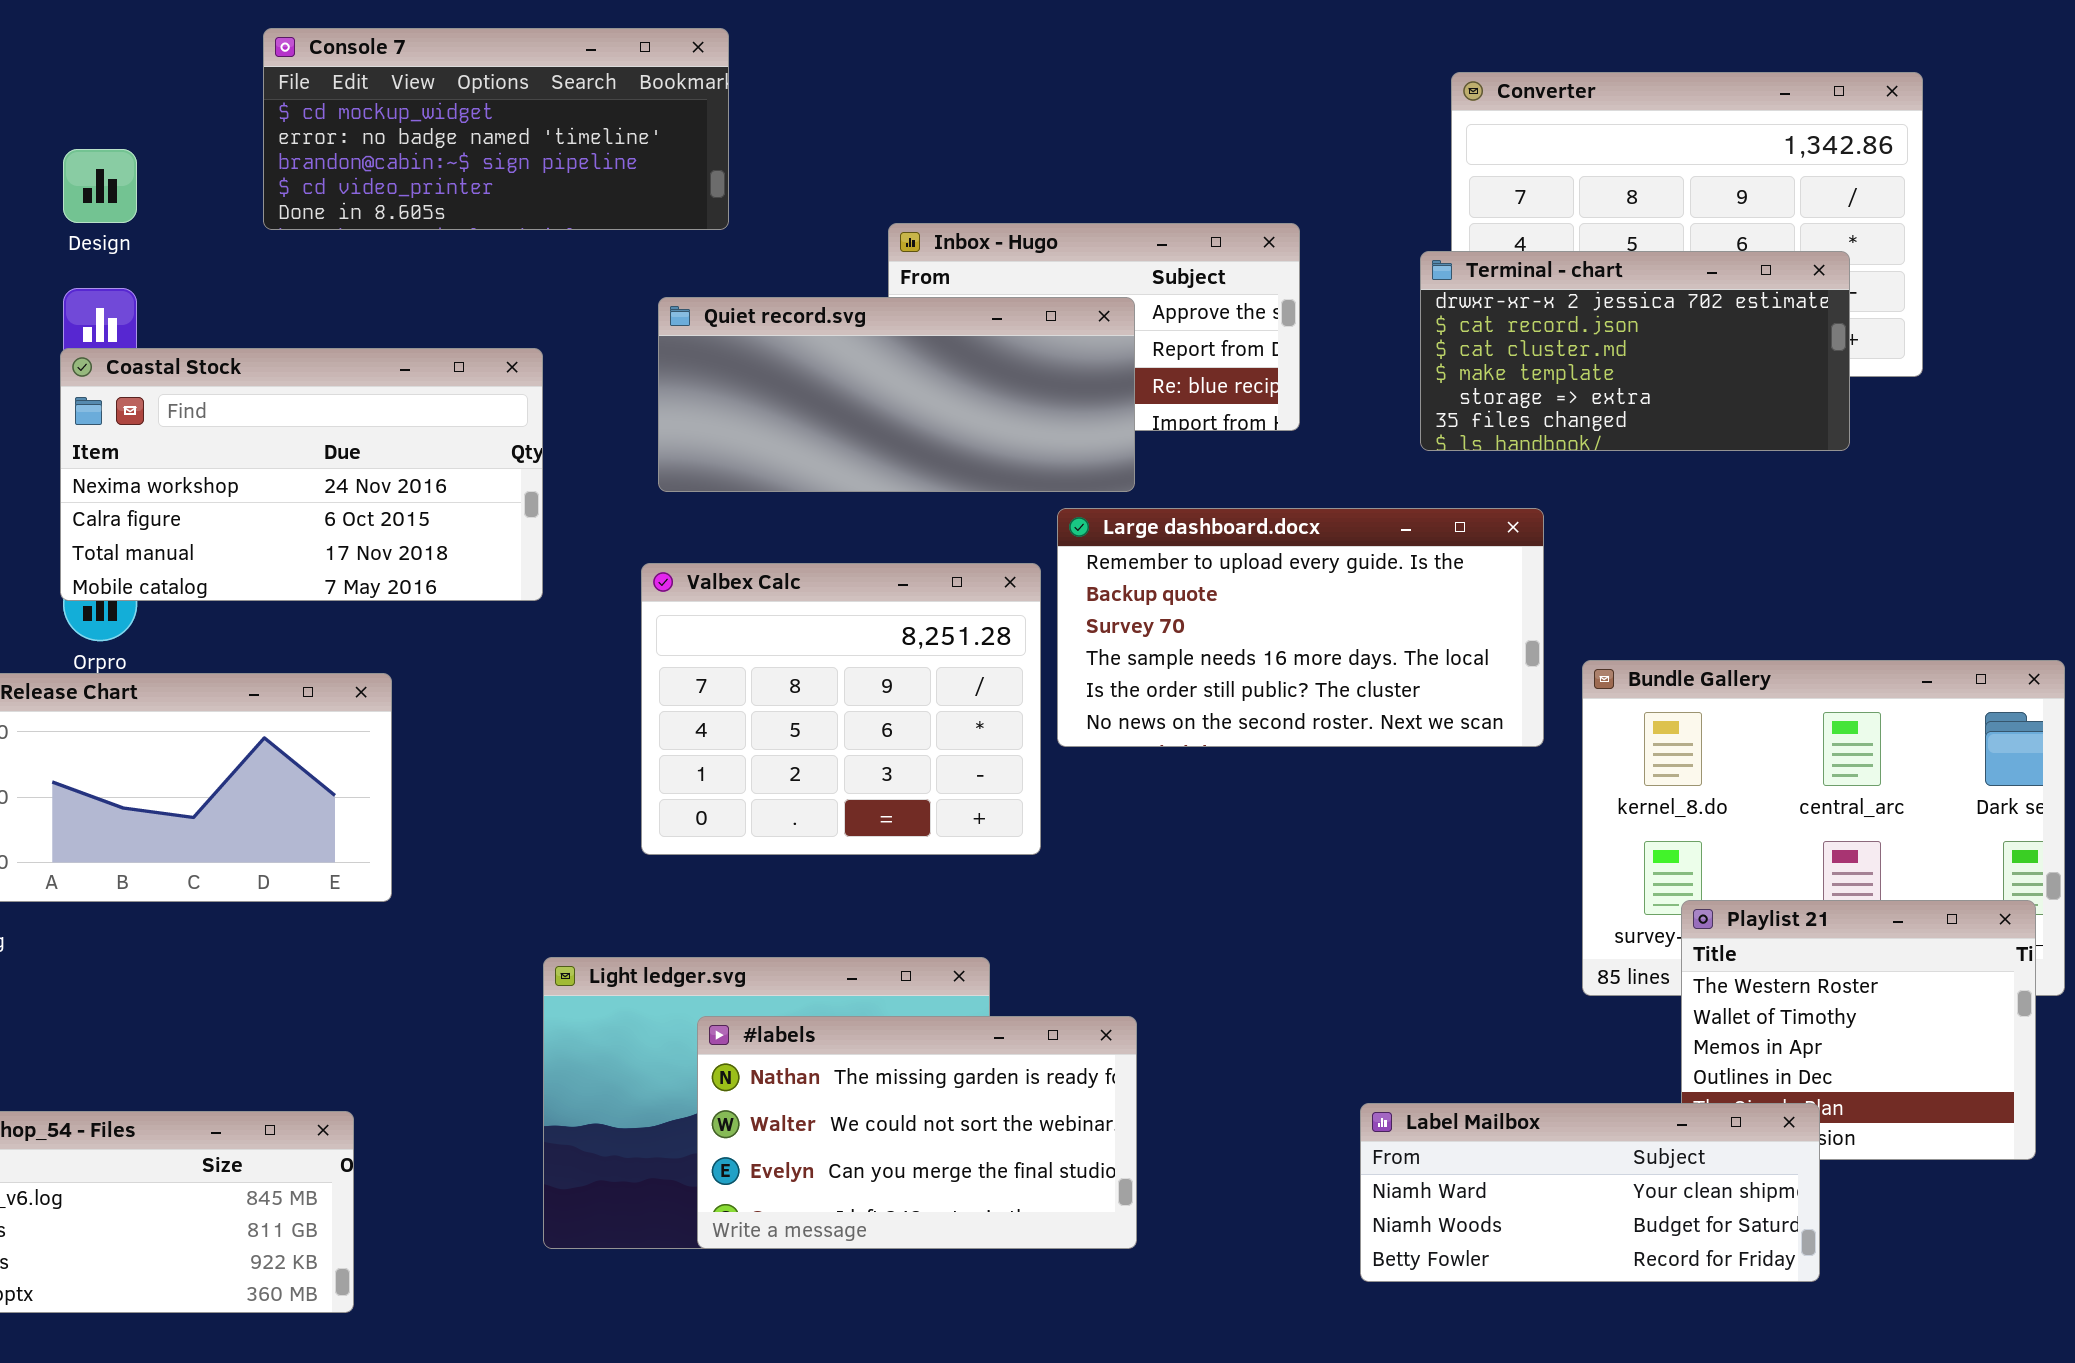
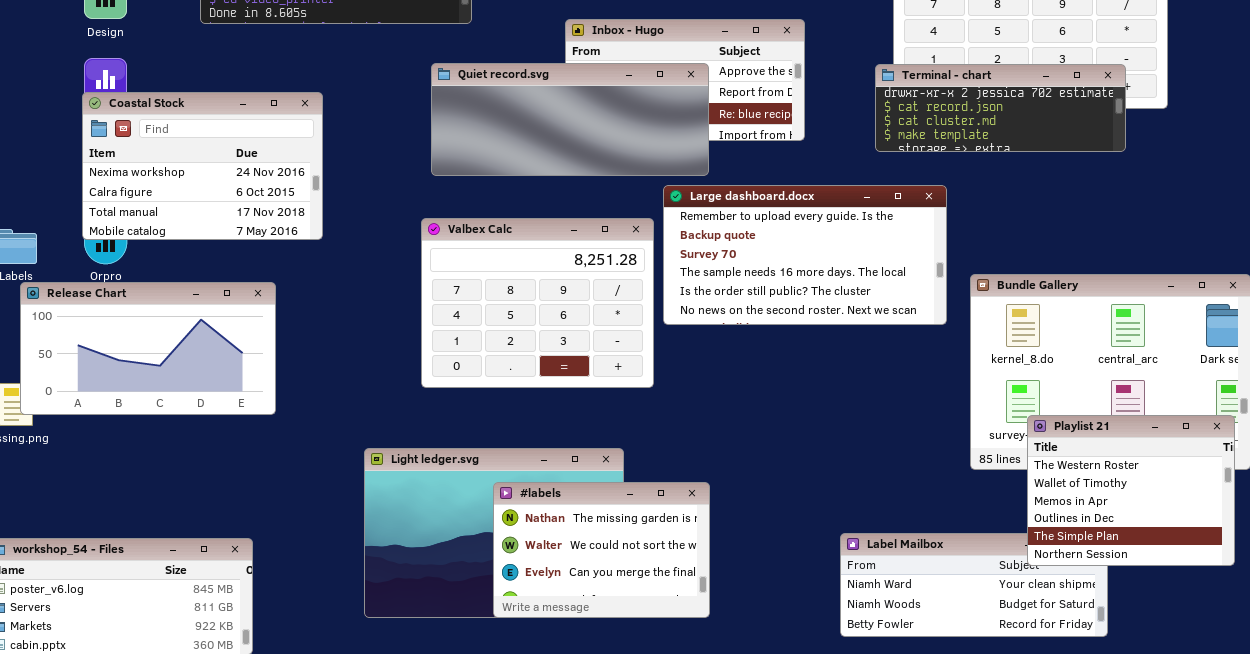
Terminal - chart: [1420,251,1850,451] -> [875,64,1126,152], resized
Coastal Stock: [60,348,543,601] -> [82,92,323,240], resized
Playlist 21: [1681,900,2036,1160] -> [1027,415,1235,566], raised
#labels: [697,1016,1137,1249] -> [493,482,710,618], resized

